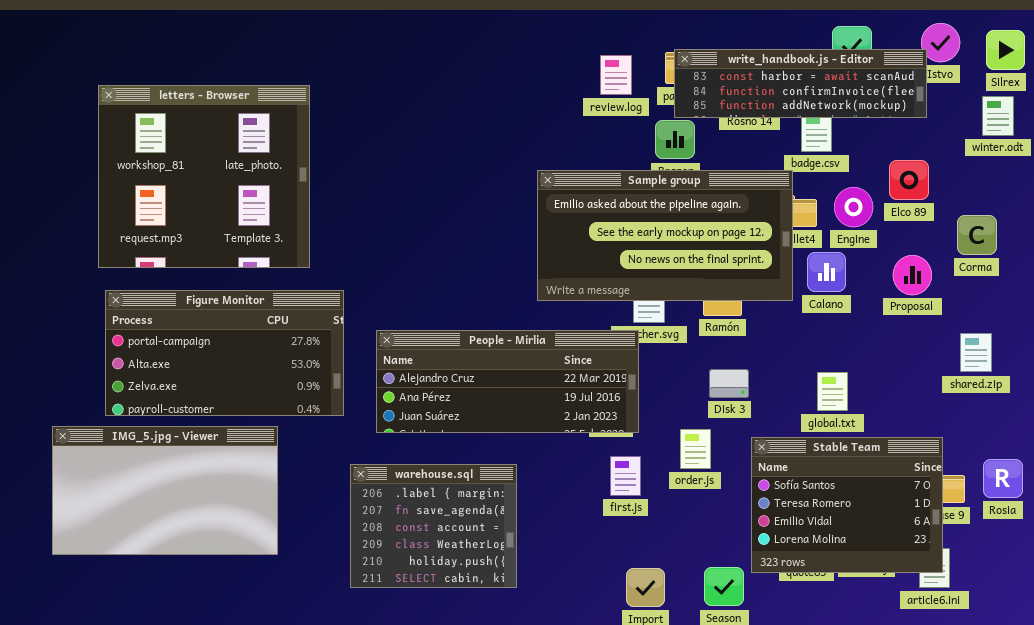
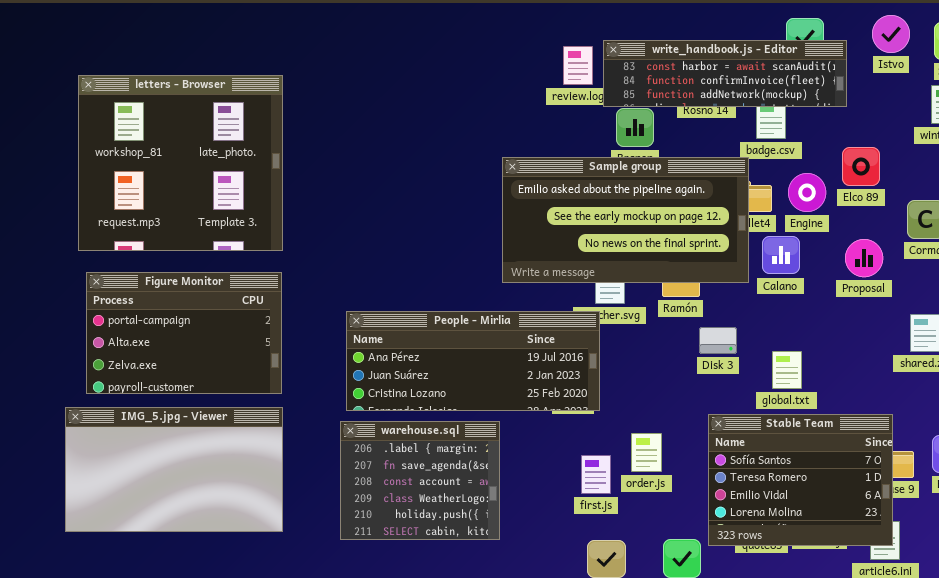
write_handbook.js - Editor: [674,49,927,118] -> [603,40,847,107], moved
Figure Monitor: [105,290,344,416] -> [86,272,282,394], resized
People - Mirlia: [376,330,639,433] -> [346,311,600,411], scrolled down 1 row
Disk 3: [709,369,749,398] -> [699,327,737,354], moved
IMG_5.jpg - Viewer: [52,426,278,555] -> [65,407,283,532], moved
order.js: [680,429,711,469] -> [631,433,662,472], moved
first.js: [610,456,641,496] -> [581,455,611,494], moved
warehouse.sql: [350,464,517,588] -> [340,421,500,540], moved

